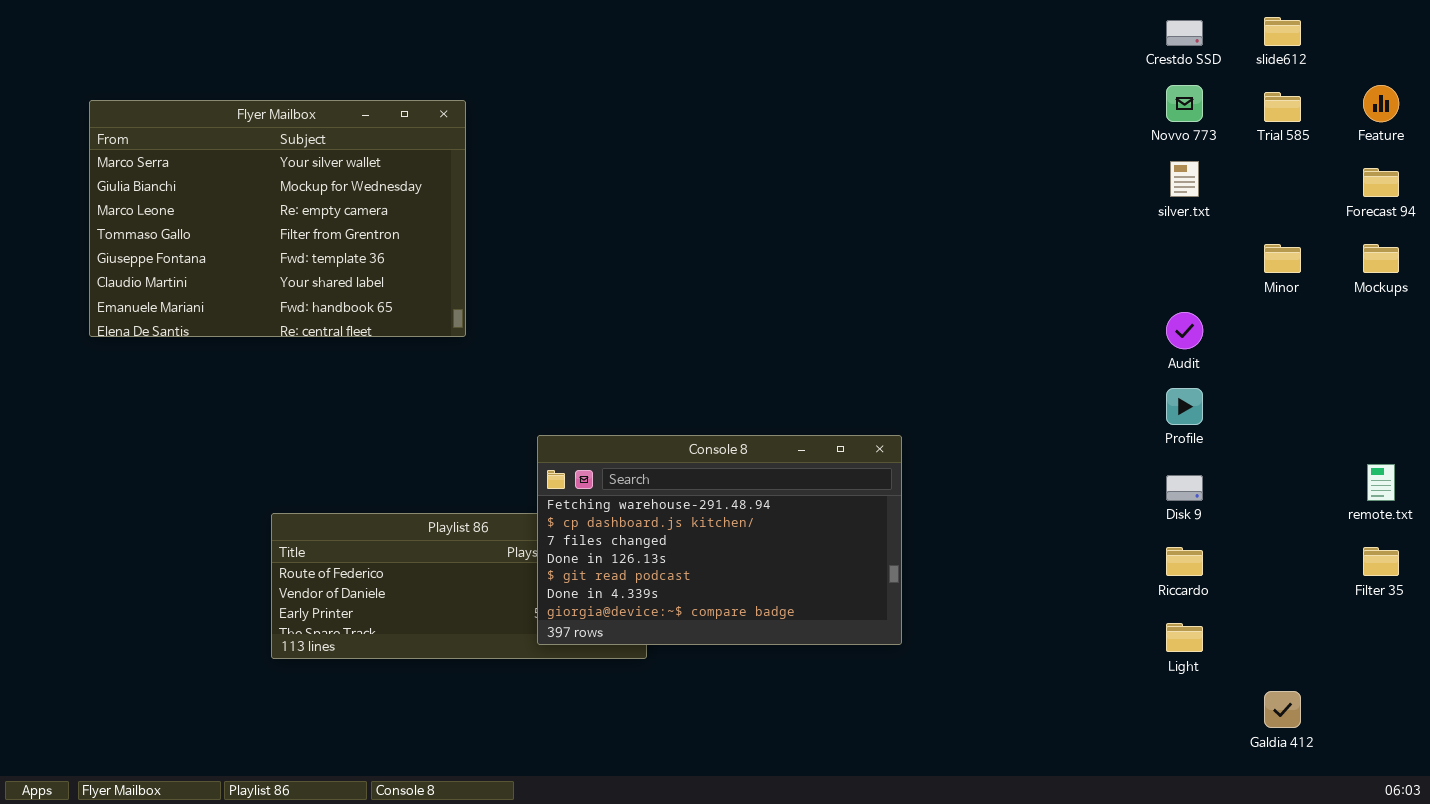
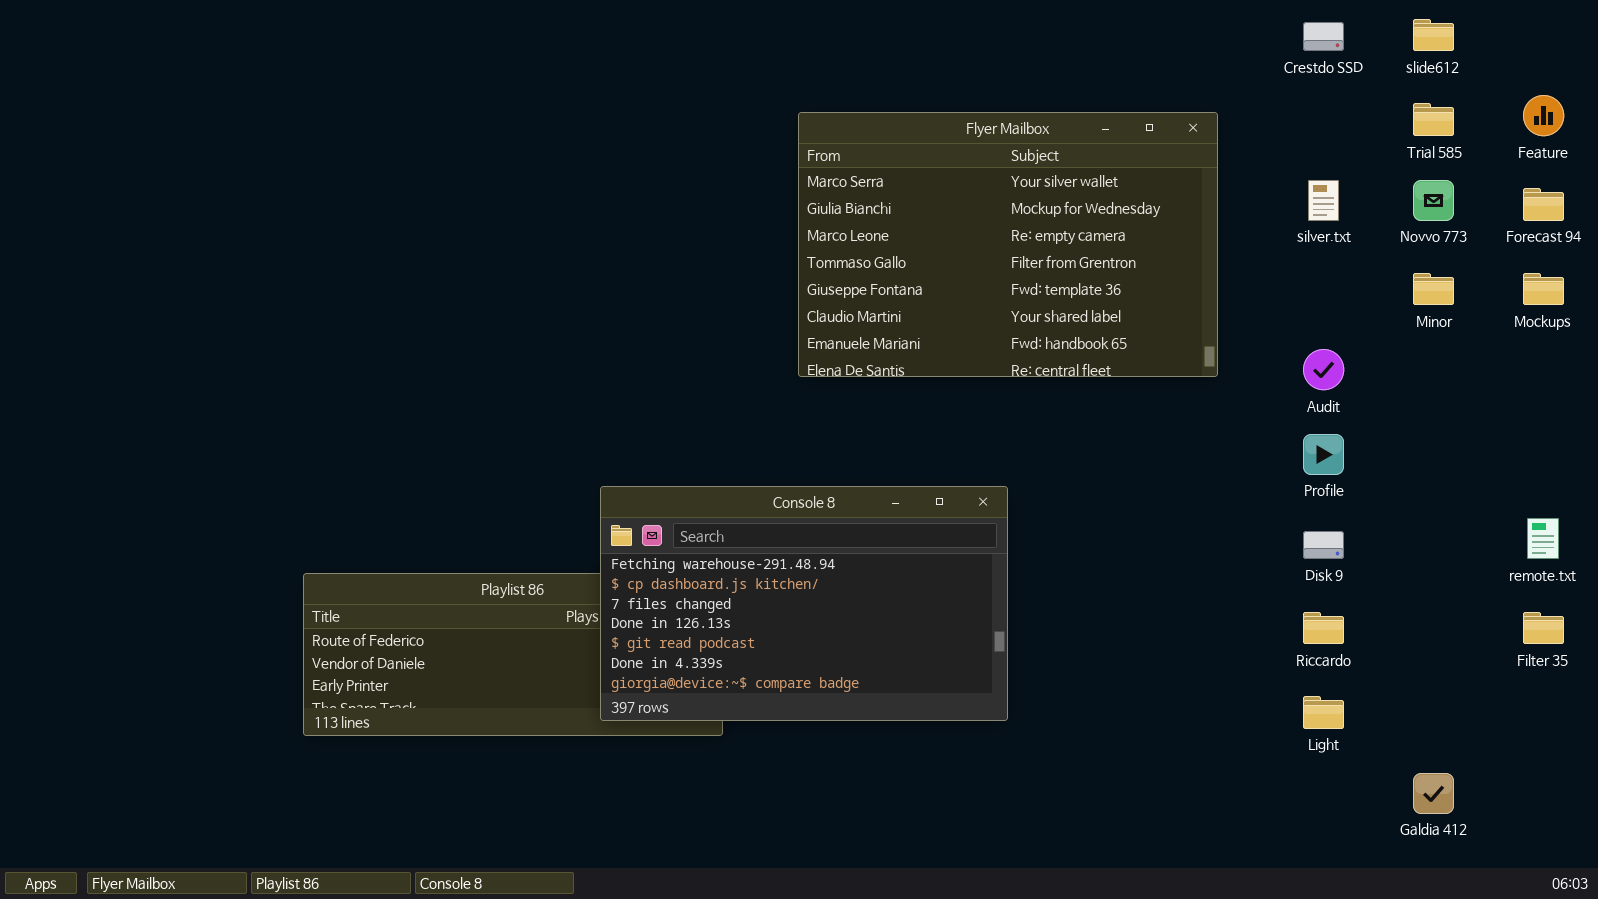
Novvo 773: [1166,85,1203,122] -> [1413,180,1454,221], moved
Flyer Mailbox: [89,100,466,337] -> [798,112,1218,377], moved

